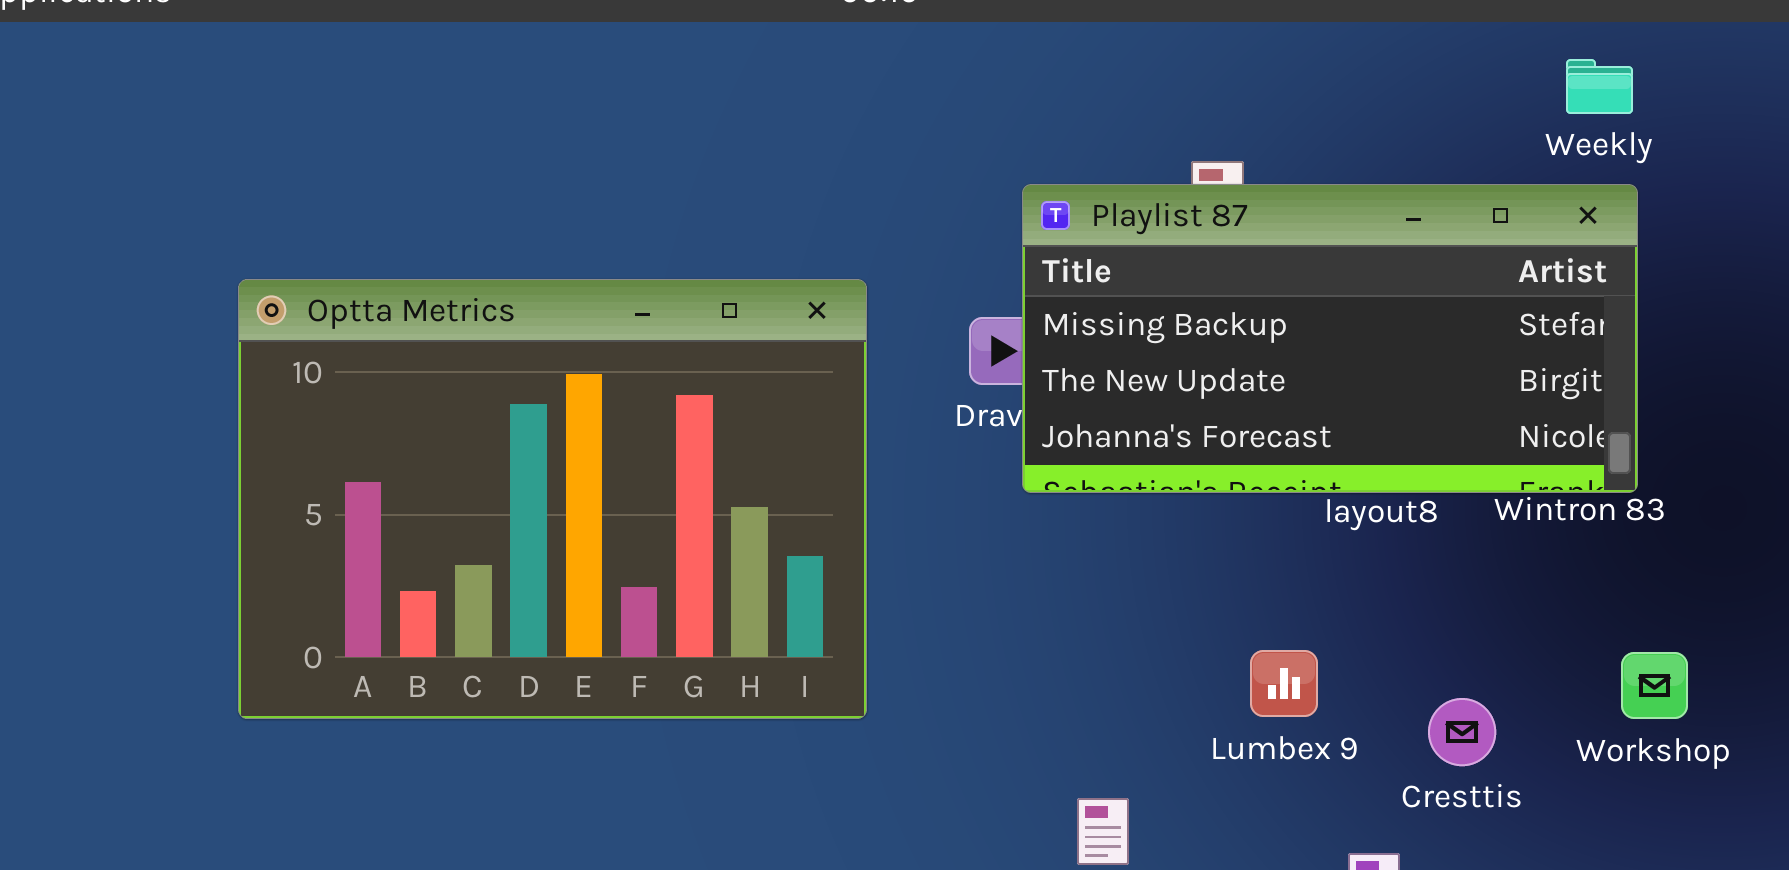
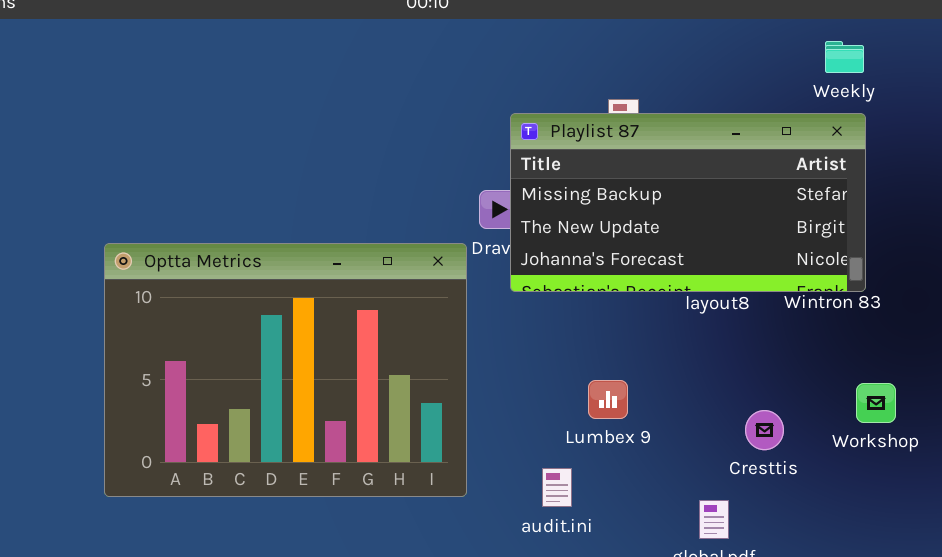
Optta Metrics: [238,279,867,719] -> [104,243,467,497], moved
Lumbex 9: [1250,650,1318,717] -> [588,380,628,419], moved

